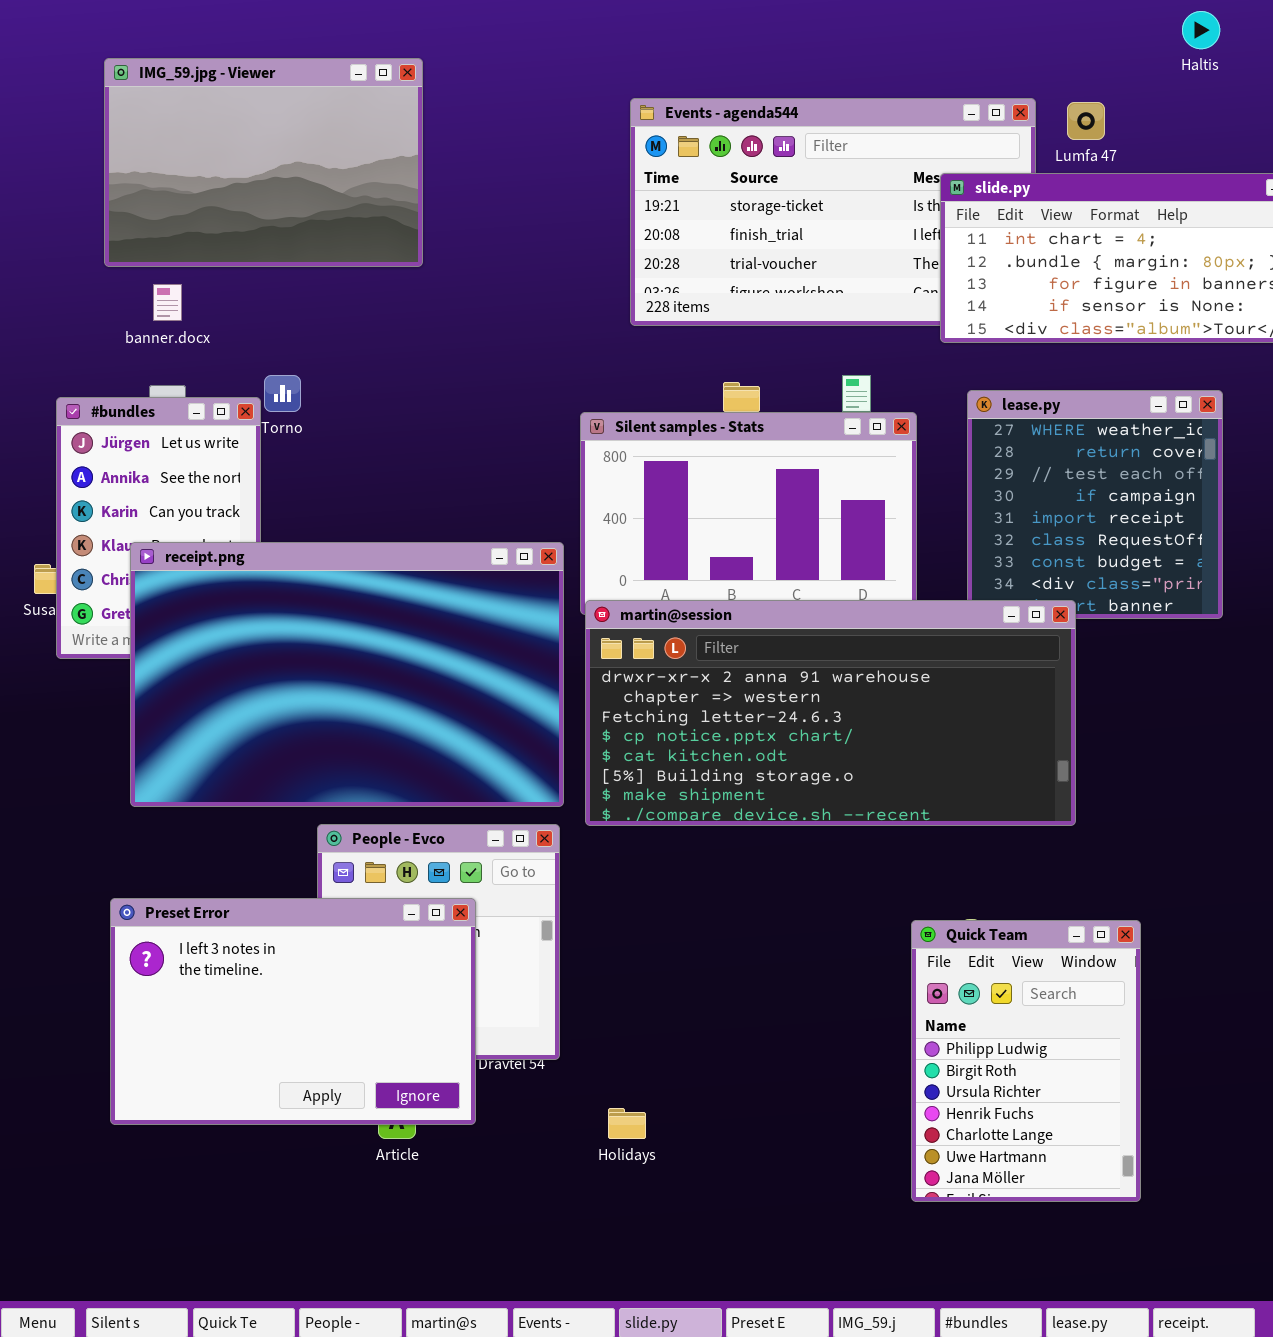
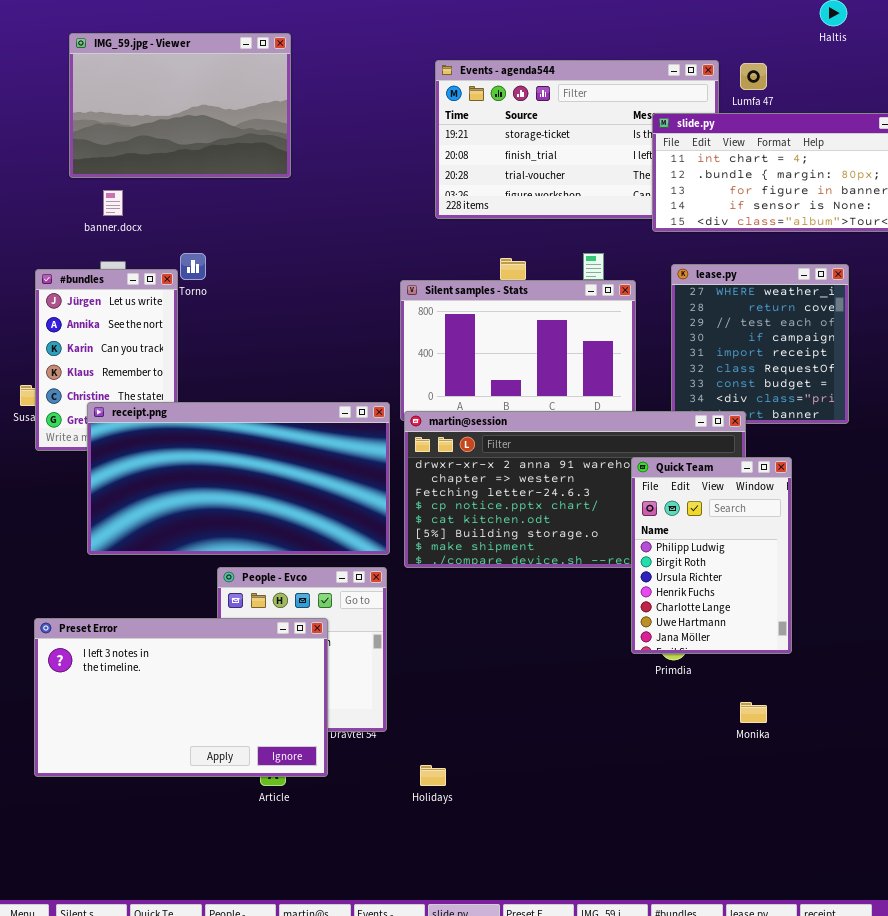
receipt.png: [130,542,564,807] -> [87,402,390,555], resized
Preset Error: [110,898,476,1125] -> [34,618,328,777], resized
Quick Team: [911,920,1141,1202] -> [631,457,792,654], moved

